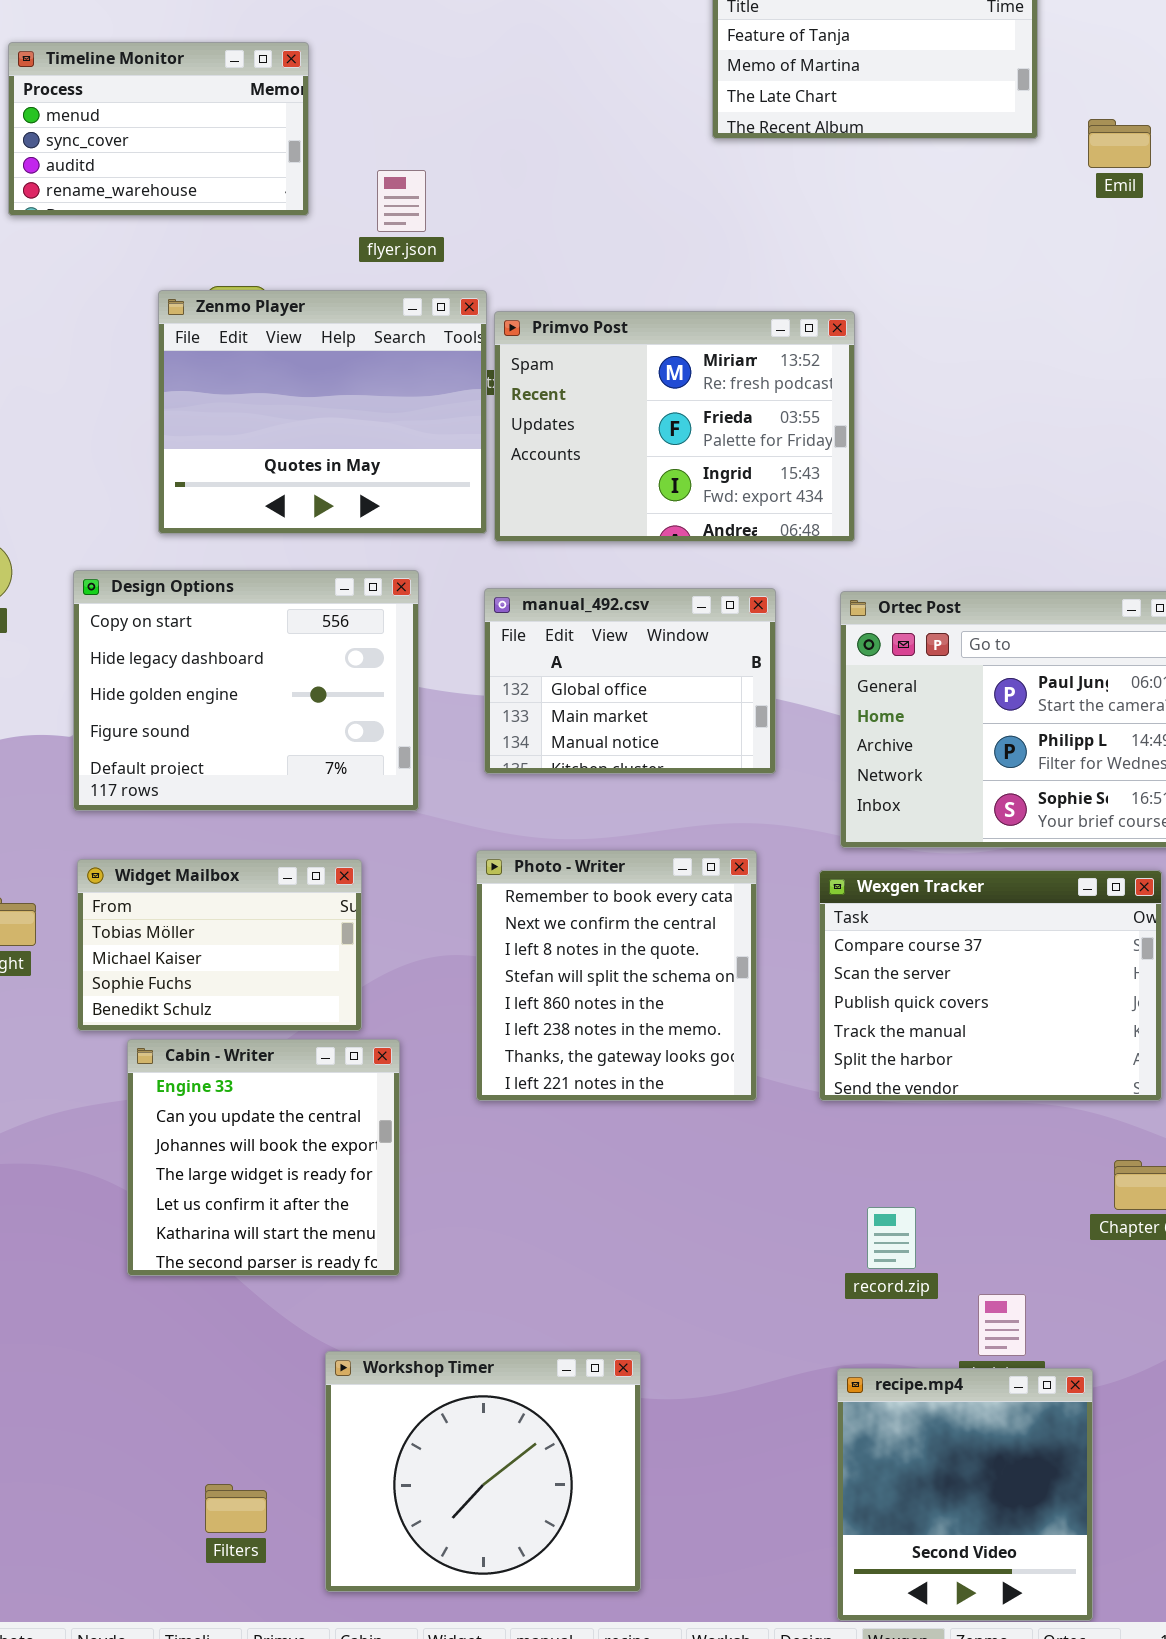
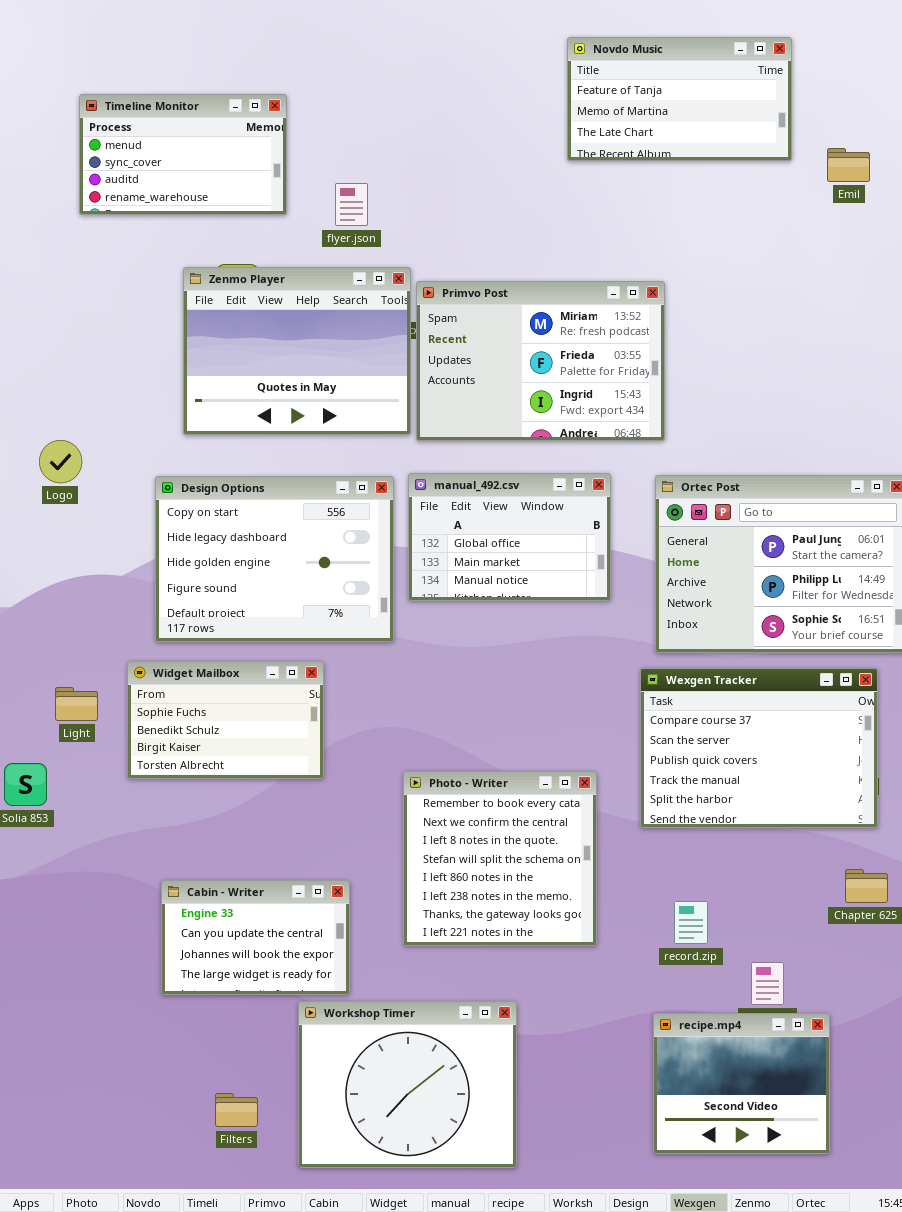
Design Options: [73,570,419,811] -> [155,476,394,642], moved
Photo - Writer: [476,850,757,1101] -> [403,771,597,946], moved
Widget Mailbox: [77,859,362,1031] -> [127,661,324,779], scrolled down 2 rows
Cabin - Writer: [127,1039,400,1276] -> [161,880,350,995], moved, resized
recipe.mp4: [837,1368,1093,1621] -> [653,1013,830,1154], resized

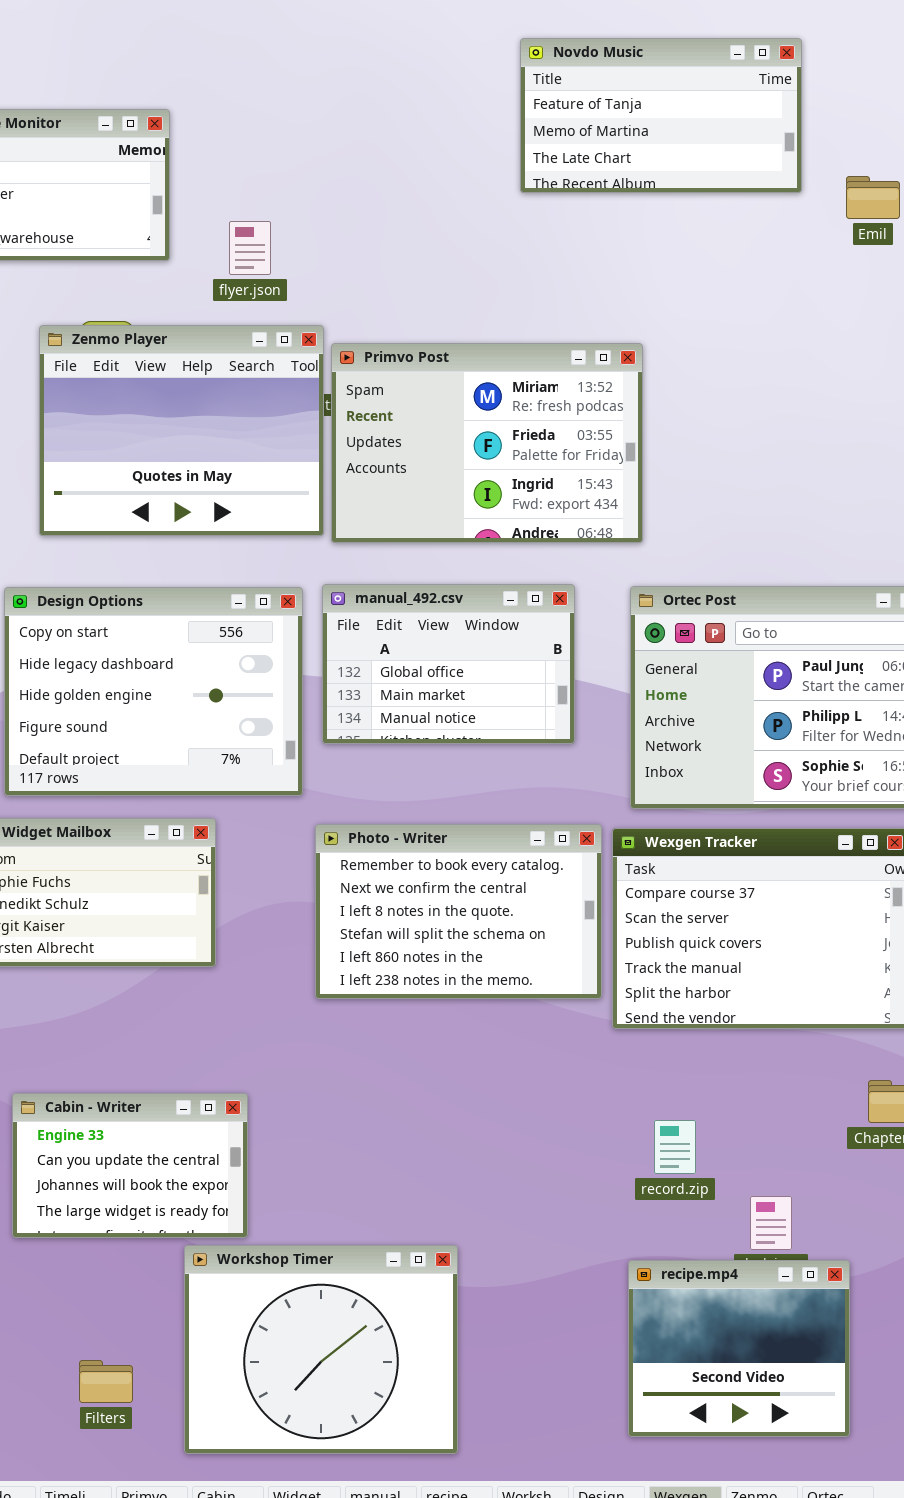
Photo - Writer: [403,771,597,946] -> [315,824,602,999], moved, resized

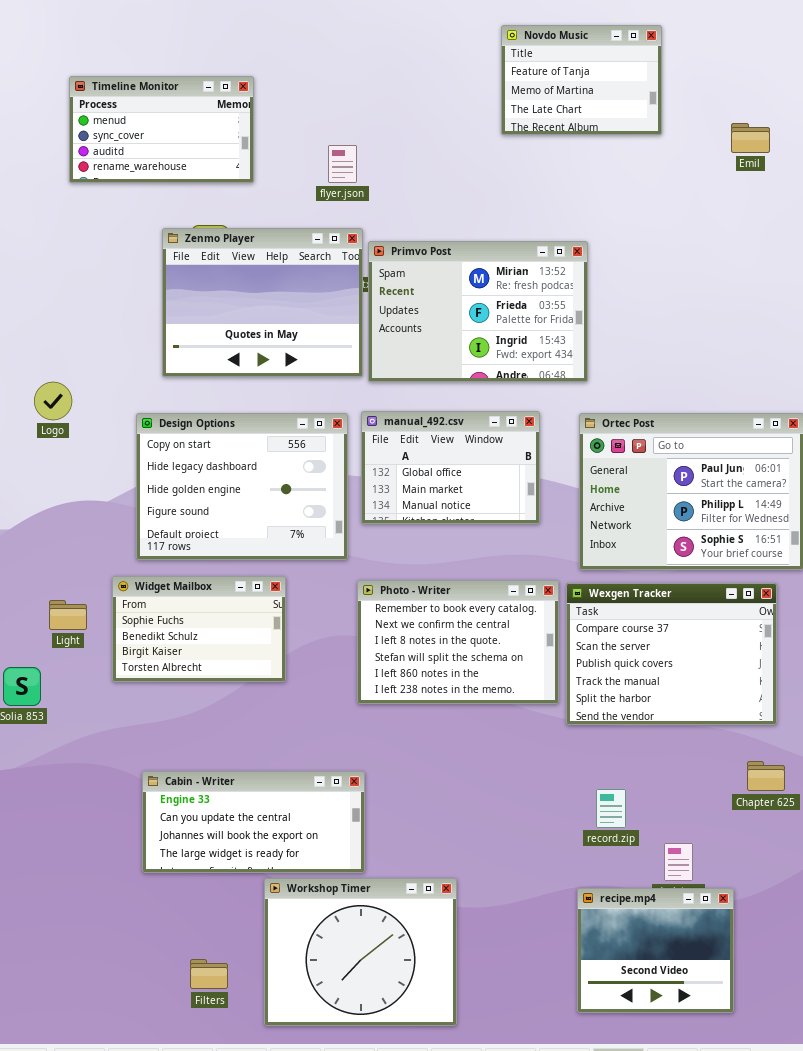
Novdo Music: [520,38,802,193] -> [501,25,662,135], resized
flyer.json: [229,221,271,275] -> [328,145,357,183], moved
Cabin - Writer: [12,1093,248,1238] -> [142,771,365,873], resized

